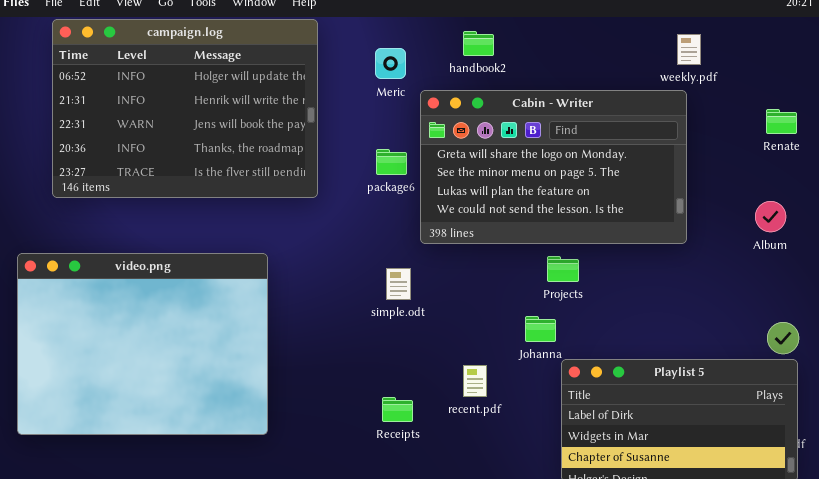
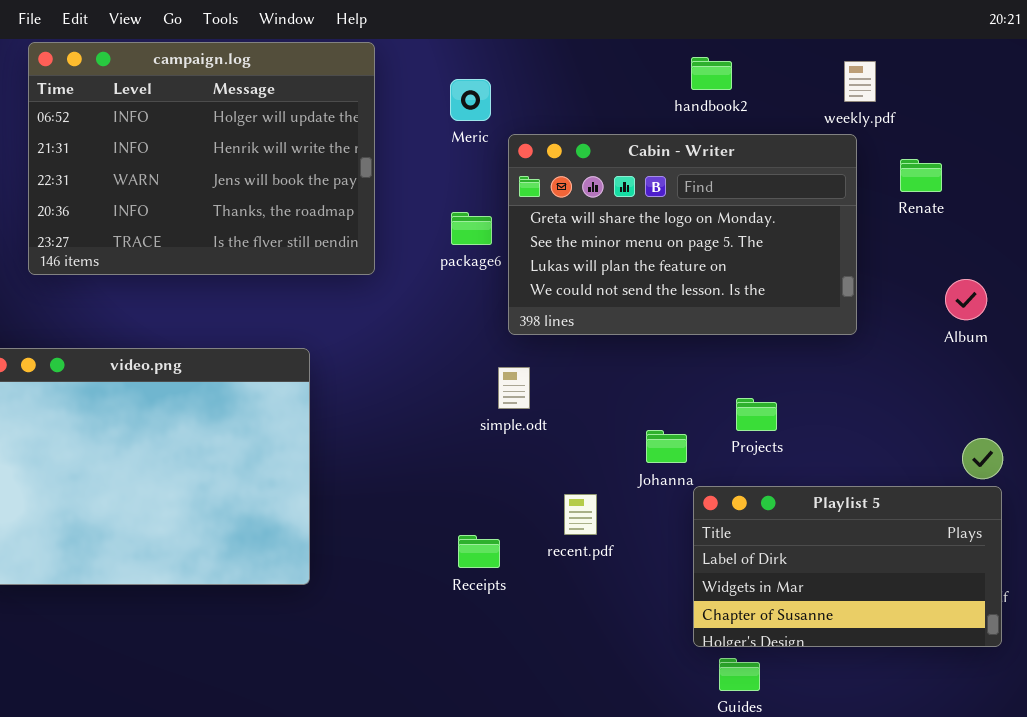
handbook2: [463,31,494,56] -> [691,57,732,90], moved
Renate: [766,109,797,134] -> [900,159,942,192], moved
Projects: [547,256,579,282] -> [736,398,777,431], moved
simple.odt: [386,268,411,300] -> [498,367,530,409], moved

